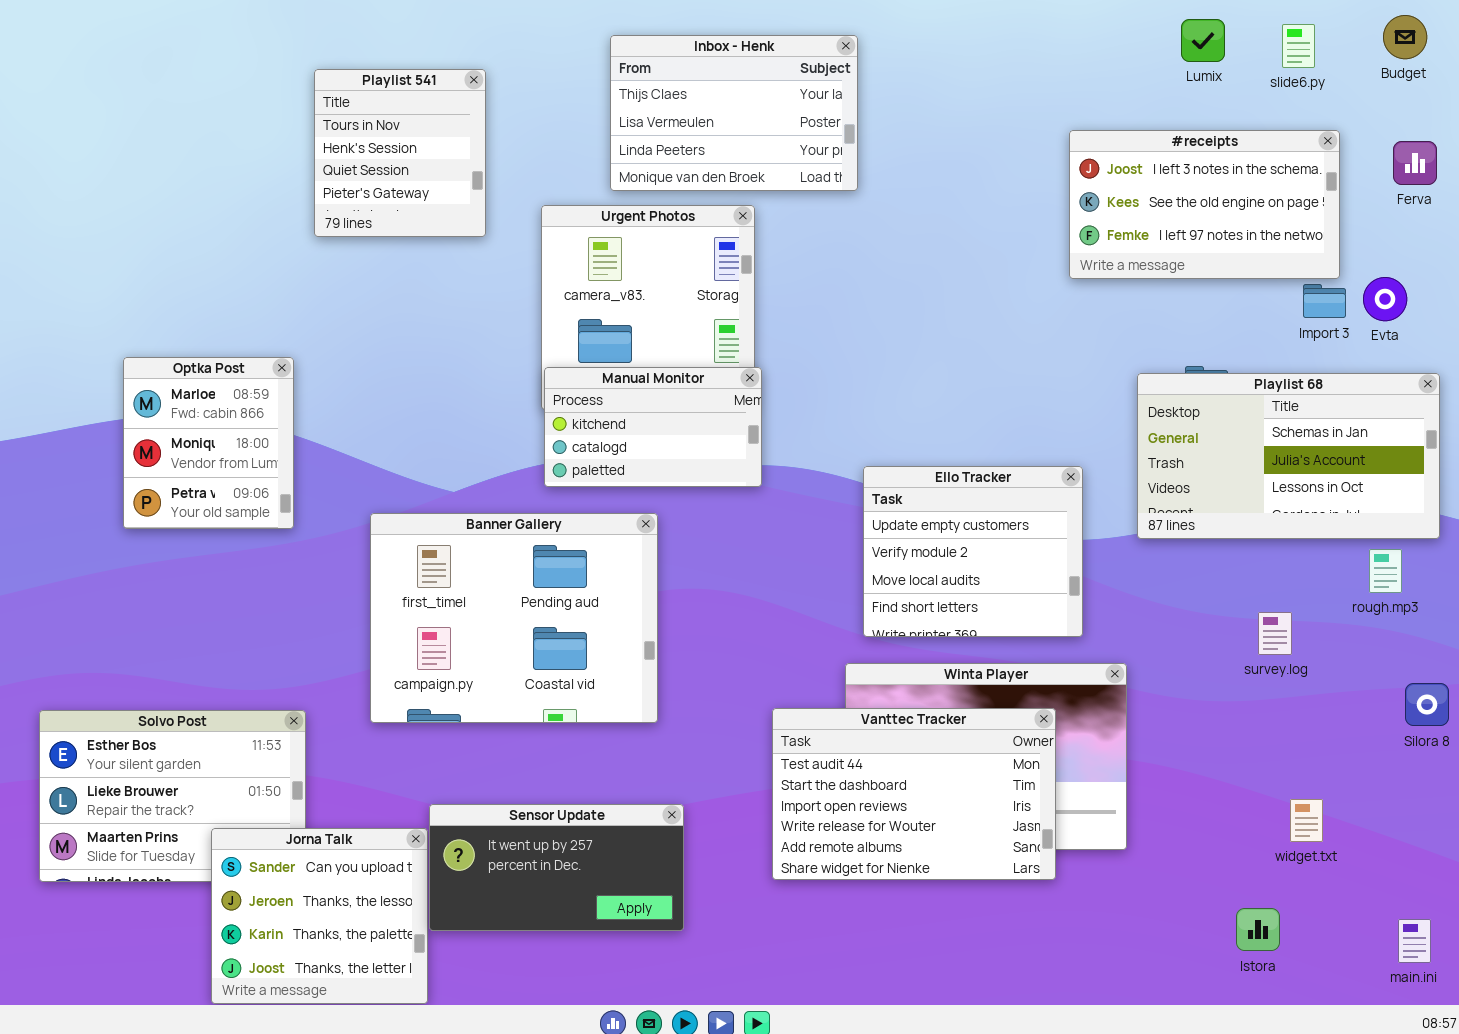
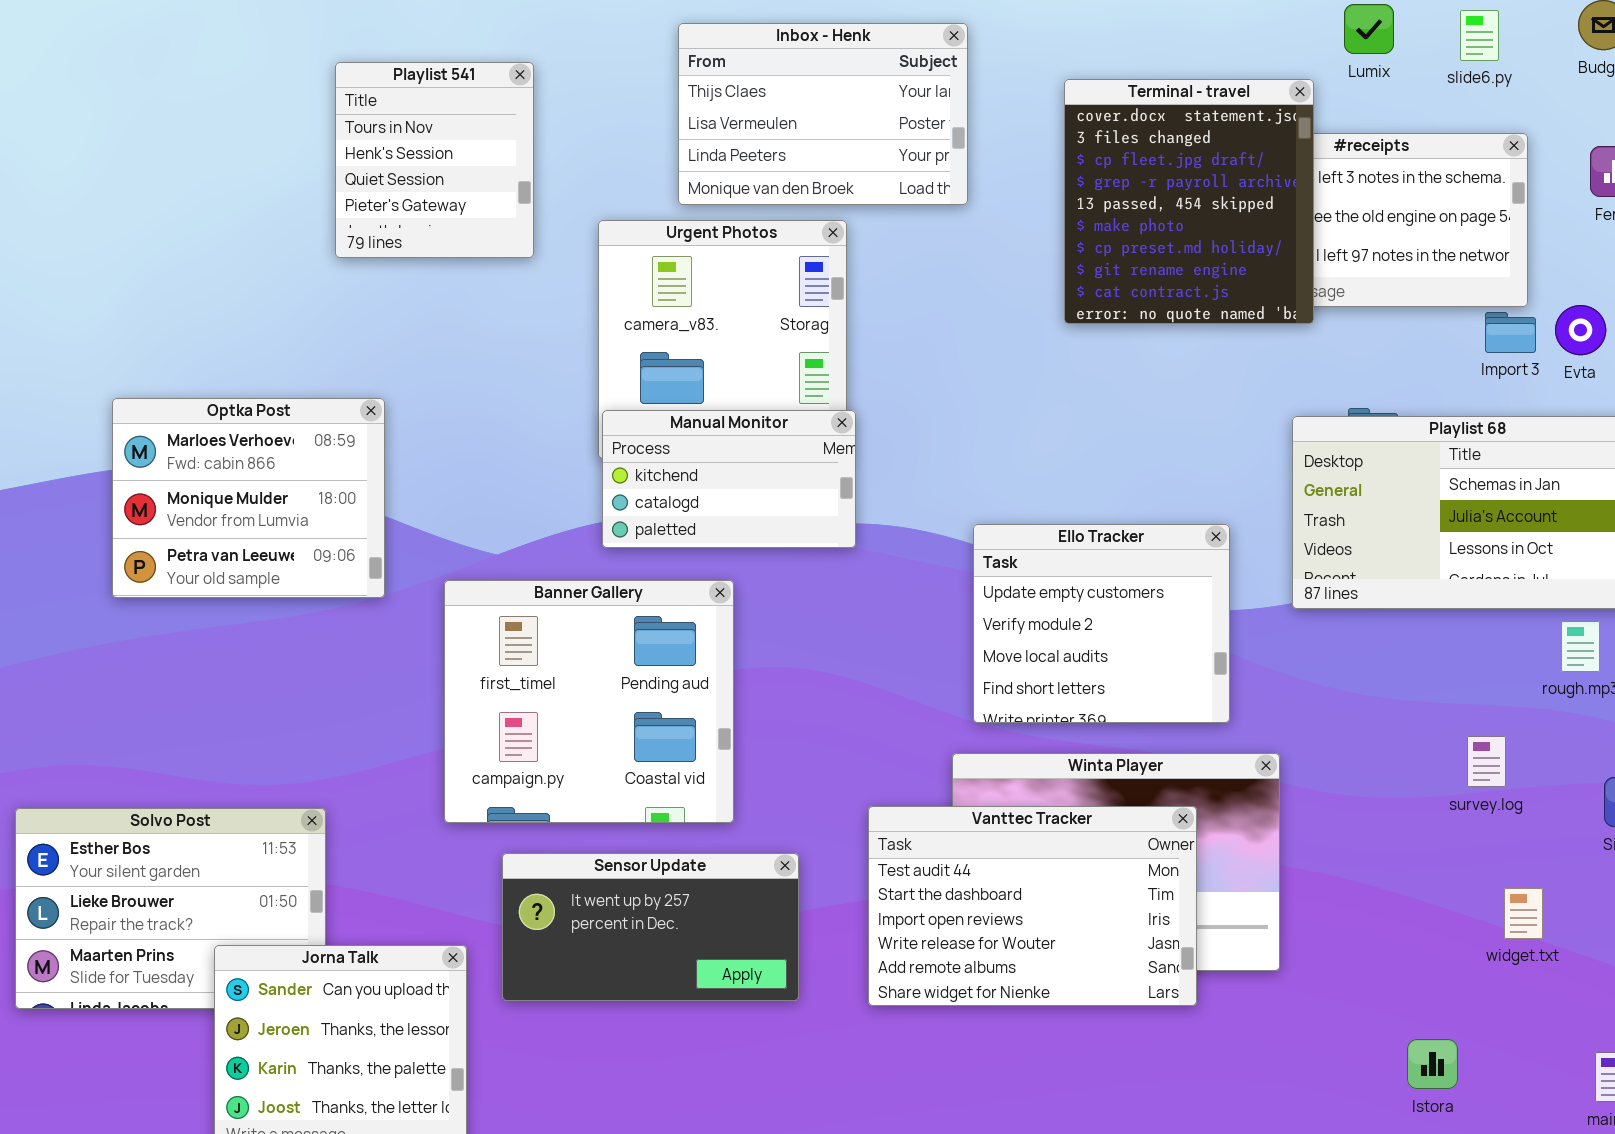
Terminal - travel: none -> [1064,79,1314,324], opened
Optka Post: [123,357,294,529] -> [112,398,385,598], resized
Banner Gallery: [370,513,658,723] -> [444,580,734,823], resized
survey.log: [1258,612,1292,655] -> [1467,736,1506,787], moved
widget.txt: [1290,799,1323,842] -> [1504,888,1543,939], moved
Sensor Update: [429,804,684,931] -> [502,853,799,1001], moved

